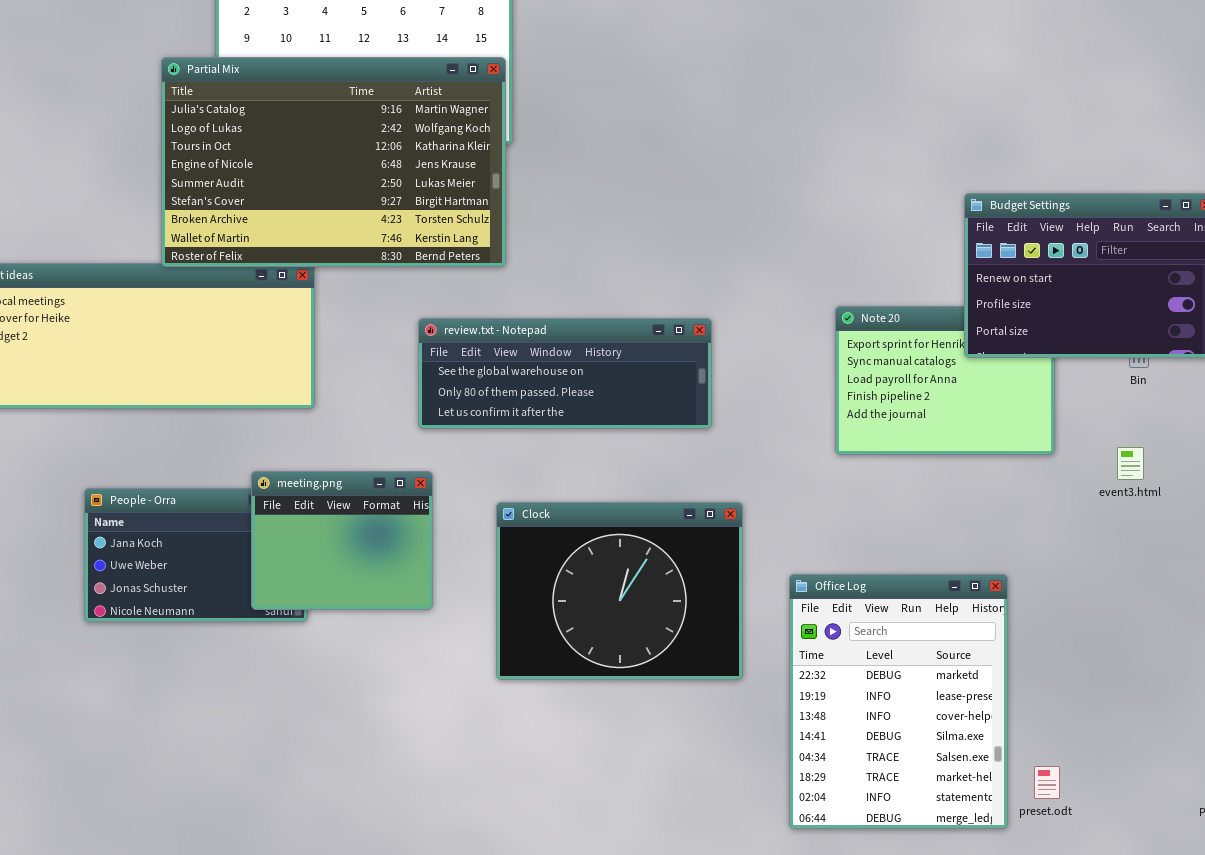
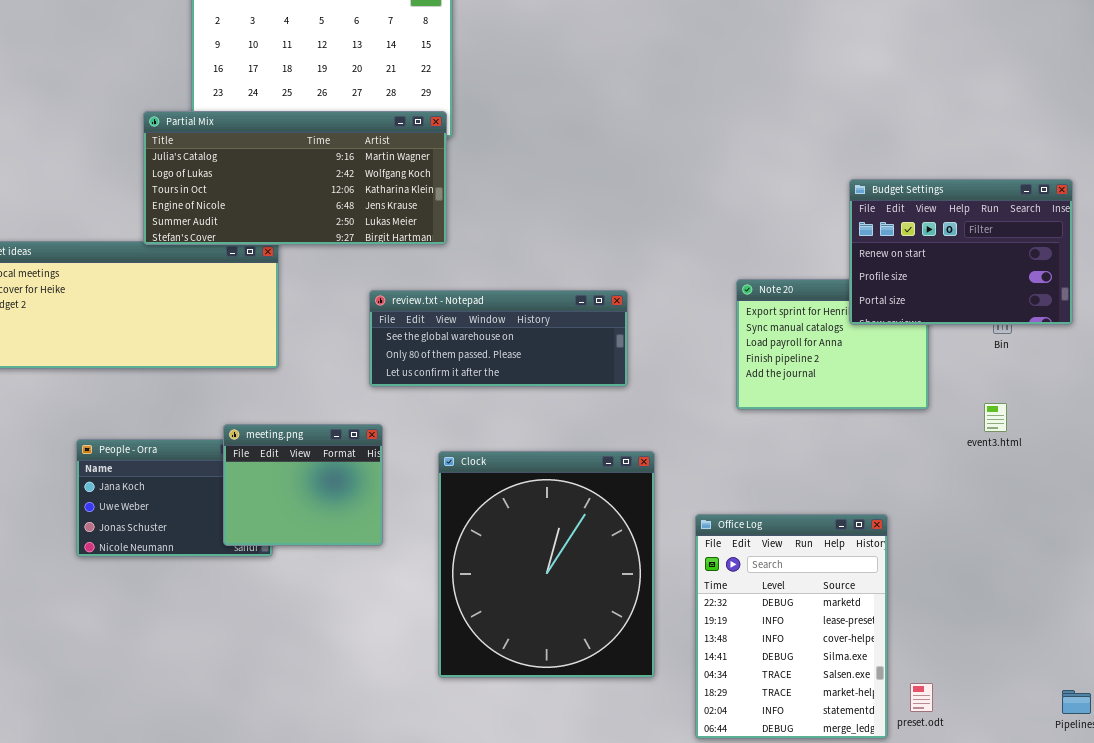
Partial Mix: [161,57,506,267] -> [143,111,447,245], resized
Clock: [496,502,743,680] -> [438,451,655,678], resized

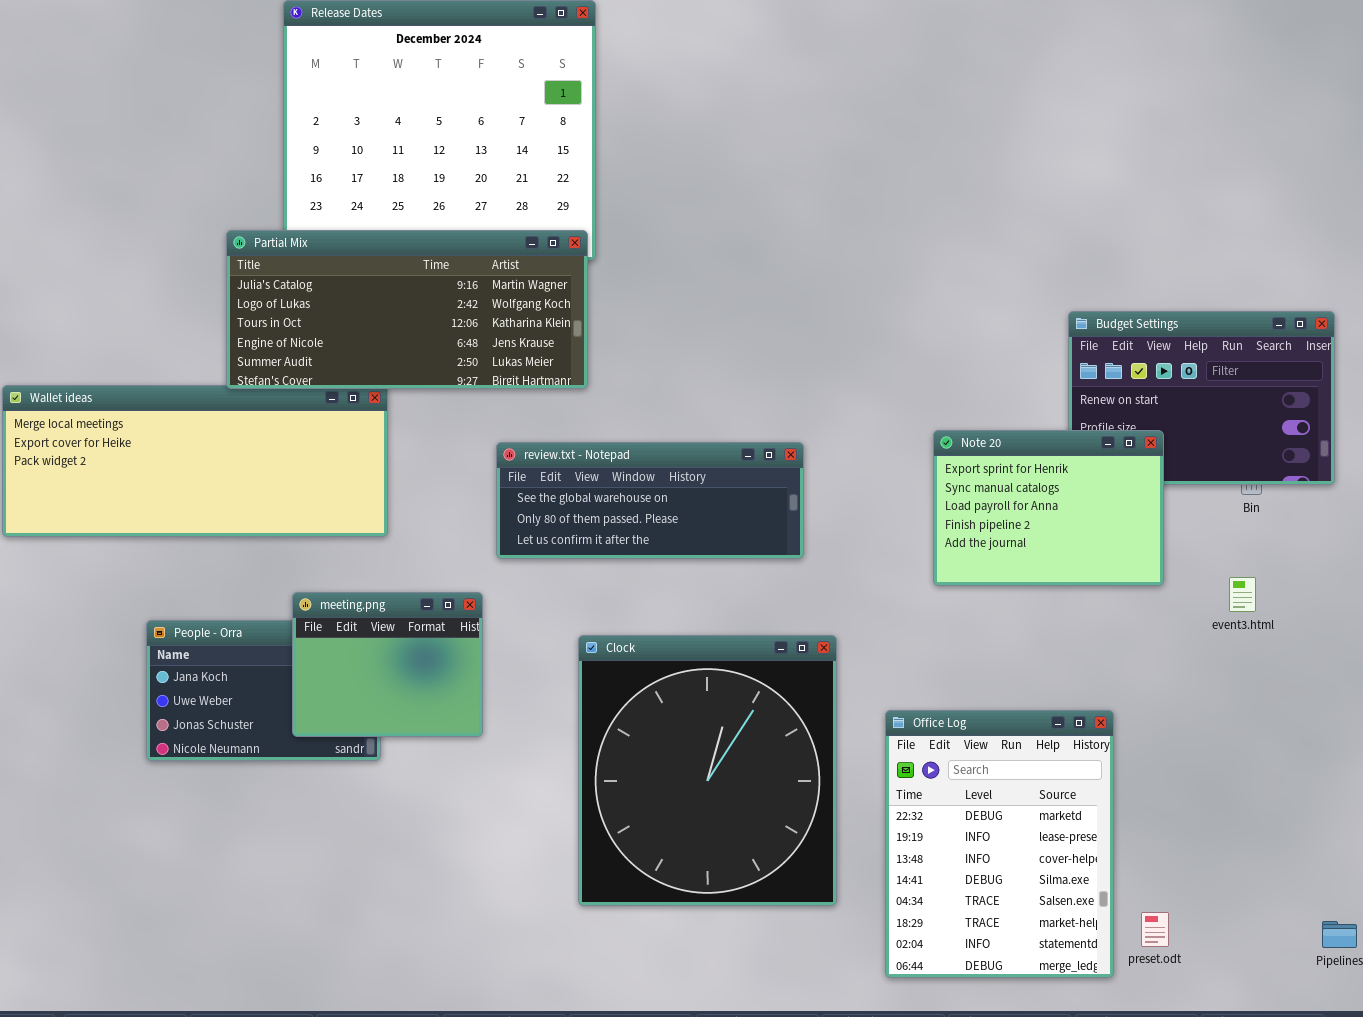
Note 20: [736,279,929,410] -> [933,430,1164,586], raised
meeting.png: [223,424,383,546] -> [292,592,483,737], moved

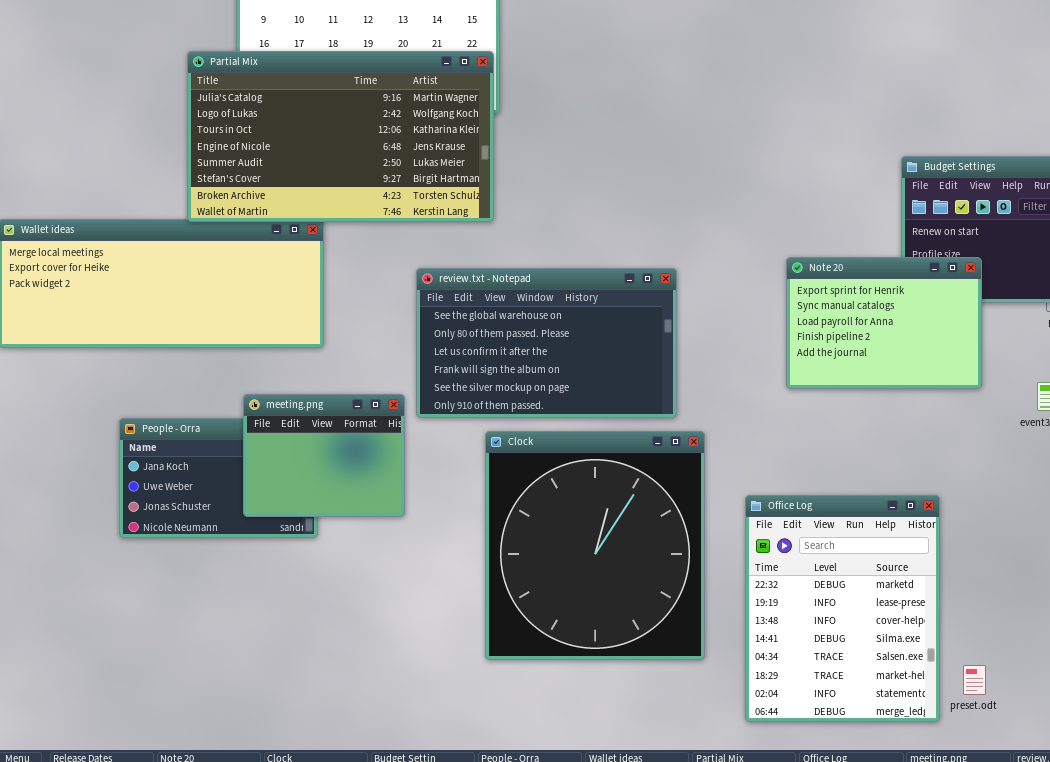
Partial Mix: [226,230,588,389] -> [187,51,494,222], resized
review.txt - Notepad: [496,442,804,559] -> [416,268,677,418], resized

